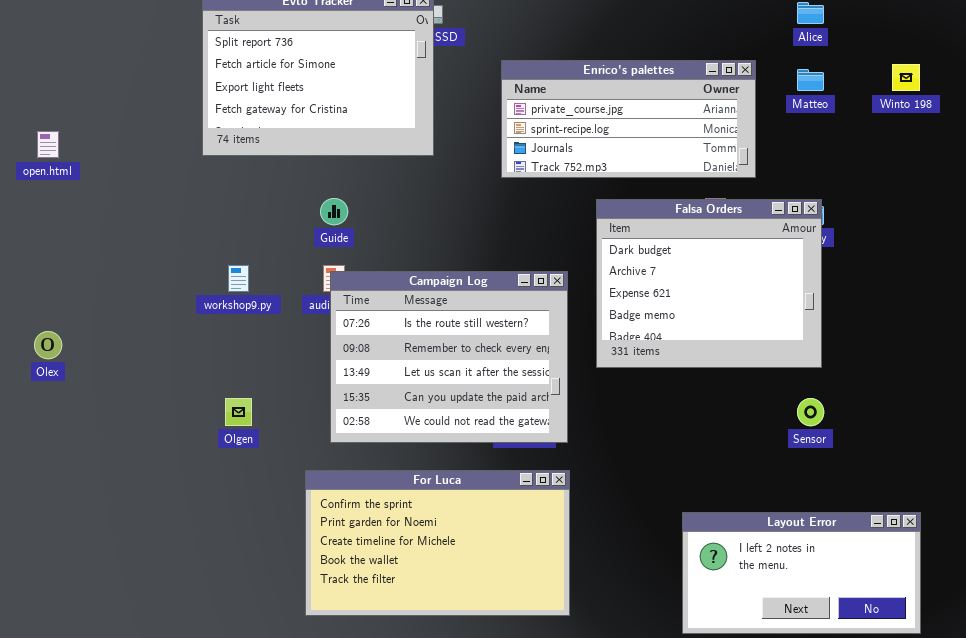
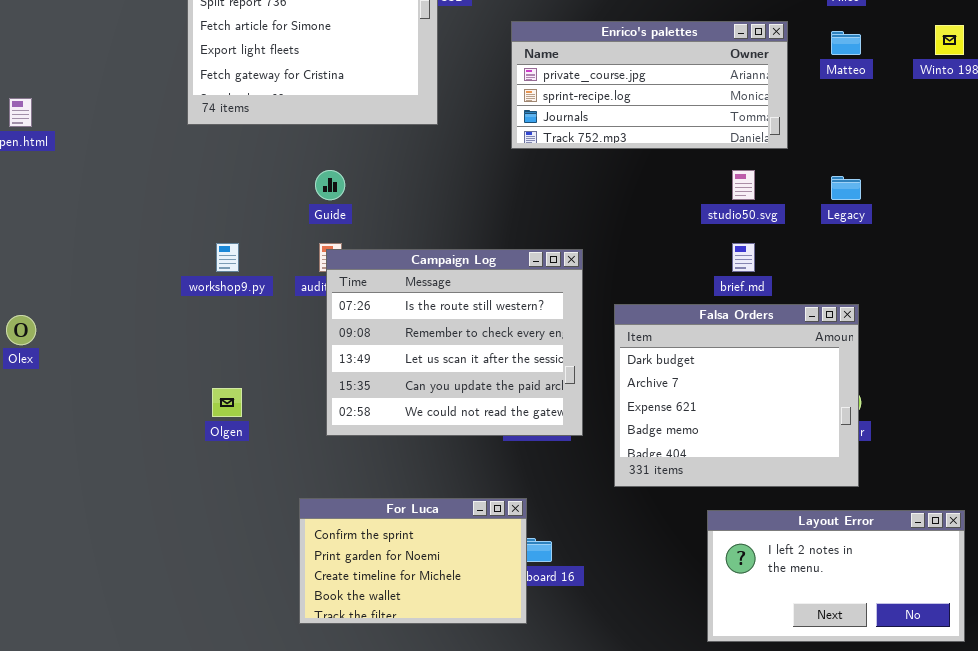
Falsa Orders: [596,199,822,368] -> [614,304,859,487], moved
For Luca: [305,470,570,616] -> [299,498,527,624], resized

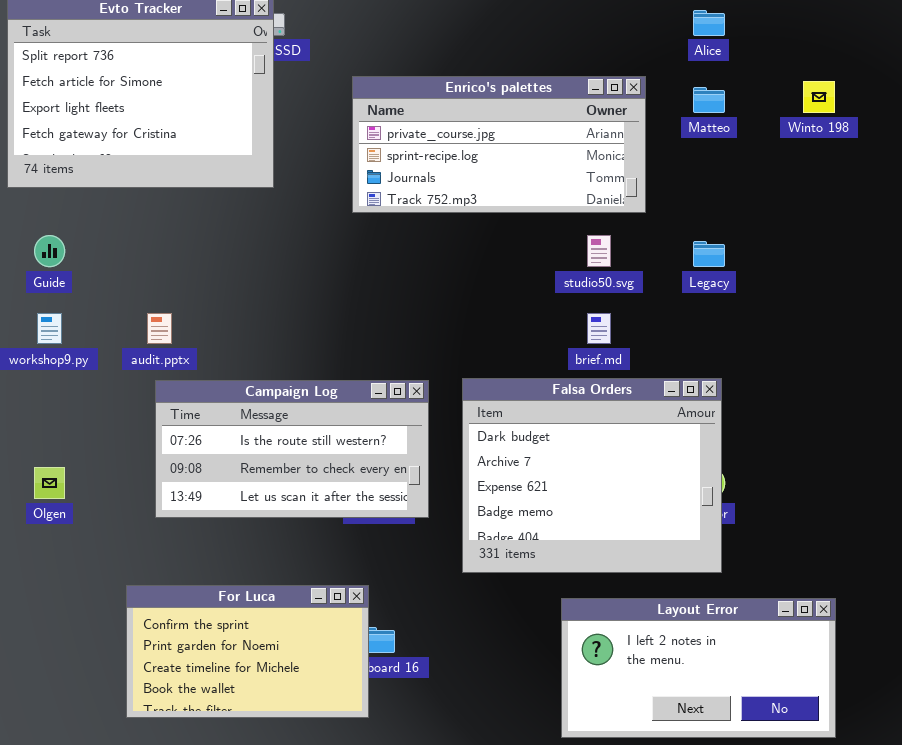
Guide: [315,170,345,200] -> [34,235,65,267], moved
Campaign Log: [326,249,583,436] -> [155,380,429,518], resized

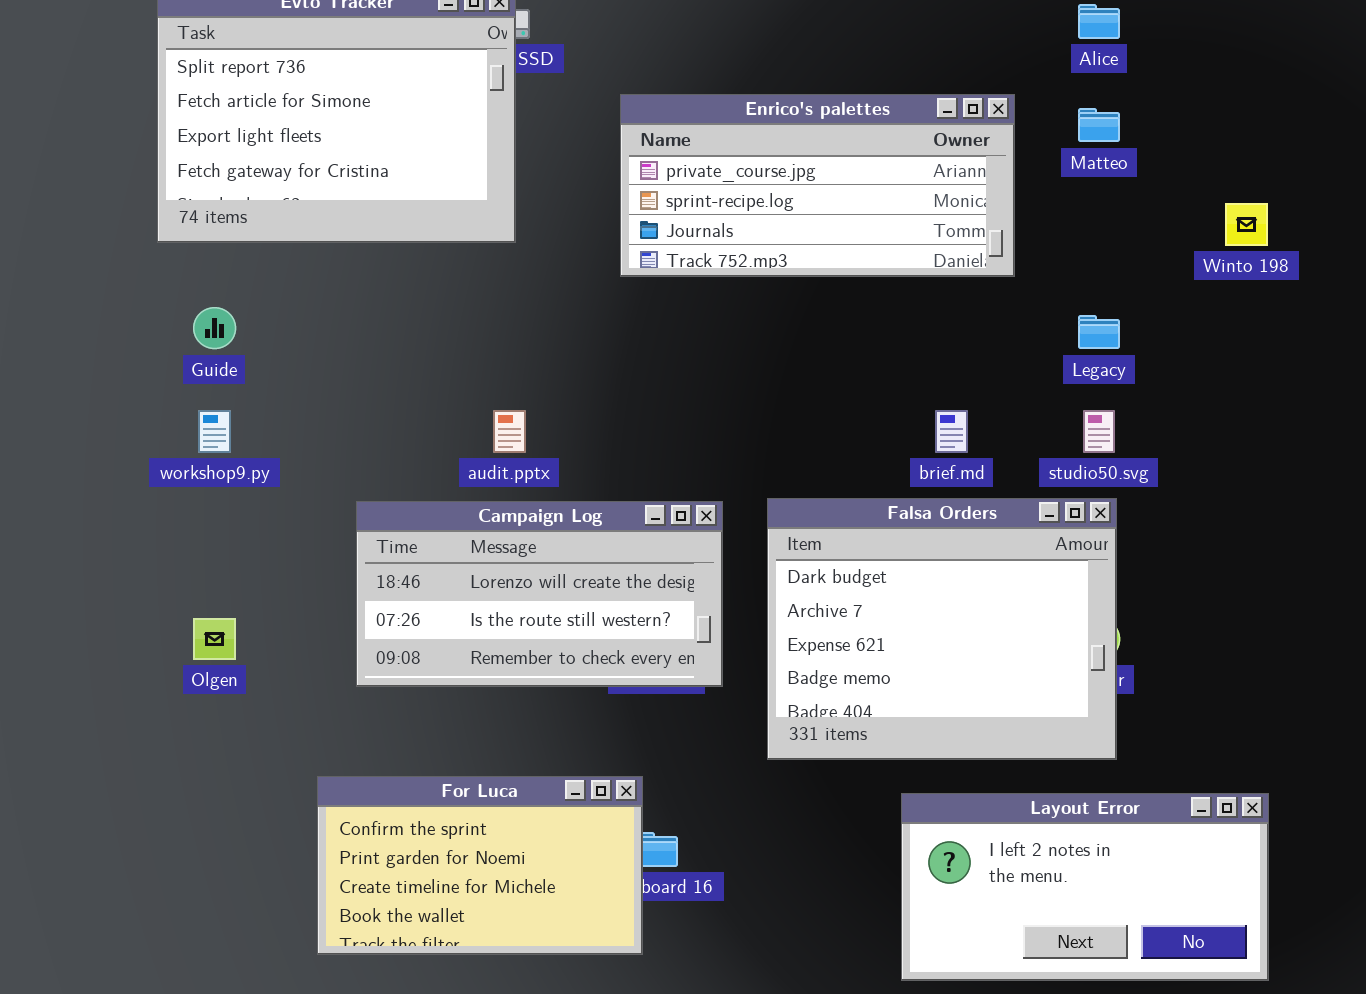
Winto 198: [803,81,835,113] -> [1225,203,1268,246], moved
studio50.svg: [587,235,611,267] -> [1083,410,1115,453], moved
audit.pptx: [147,313,172,344] -> [493,410,526,453], moved
Campaign Log: [155,380,429,518] -> [356,501,723,687], scrolled up 1 row

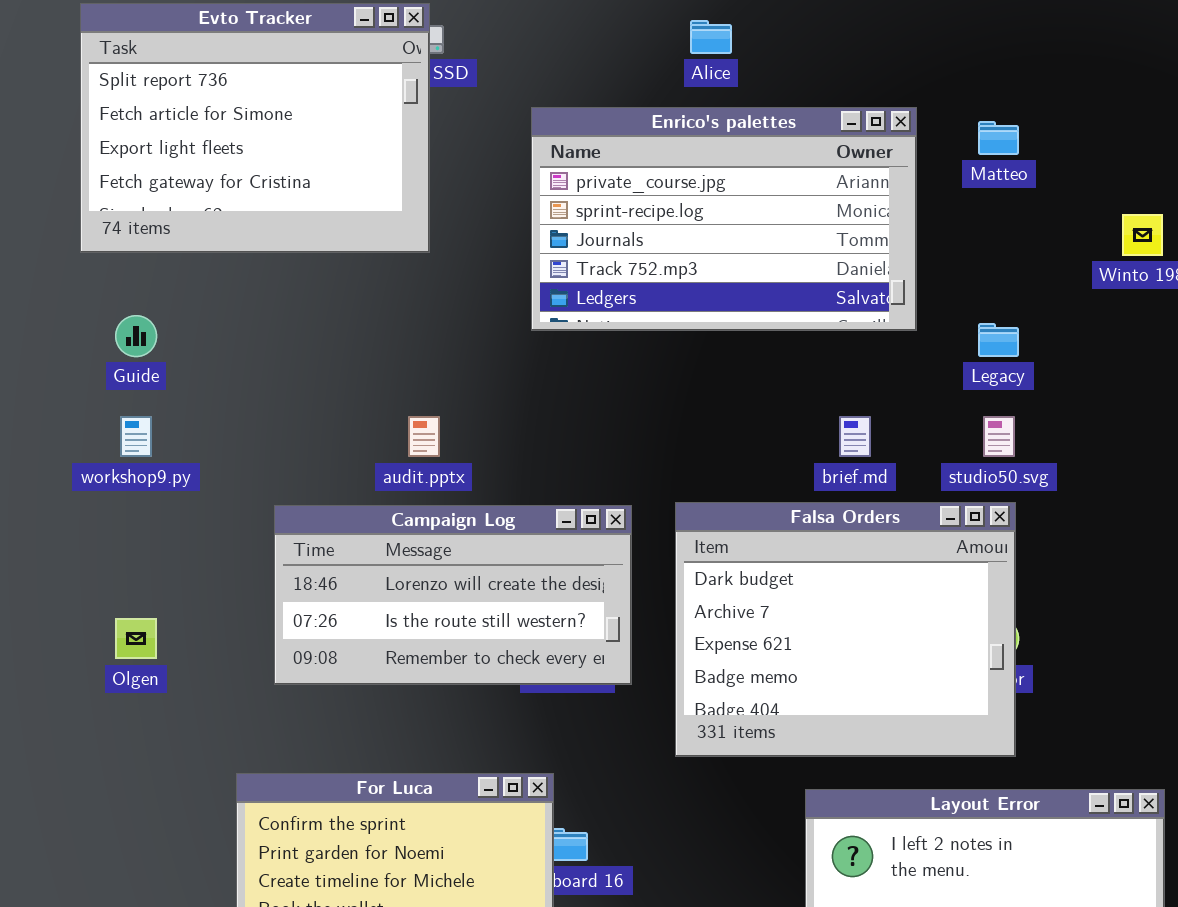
Alice: [1078,4,1120,39] -> [690,20,732,54], moved
Enrico's palettes: [620,94,1015,277] -> [531,107,917,331], resized

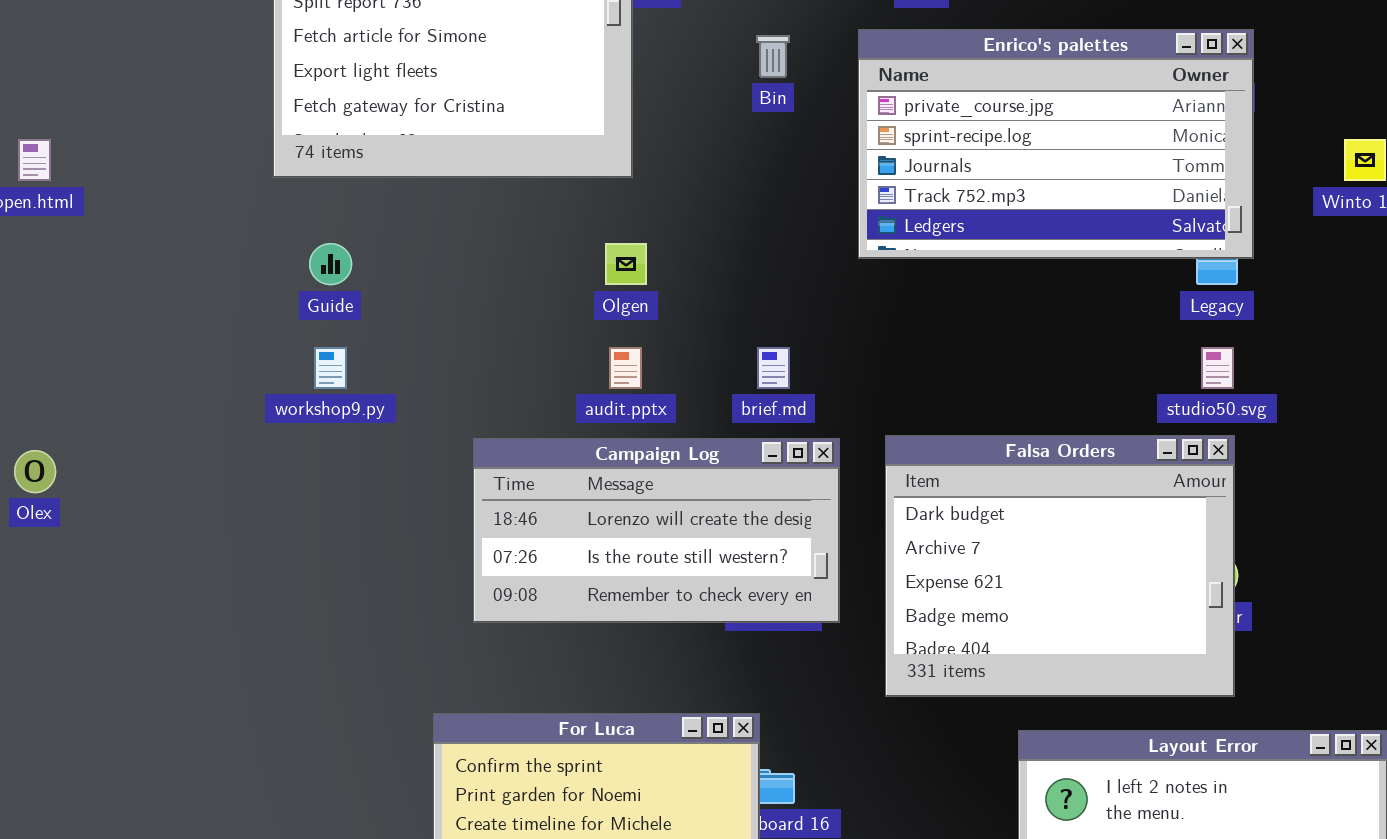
Enrico's palettes: [531,107,917,331] -> [858,29,1254,259], moved
brief.md: [839,416,871,457] -> [757,347,790,389], moved
Olgen: [115,618,157,659] -> [605,243,647,285], moved

